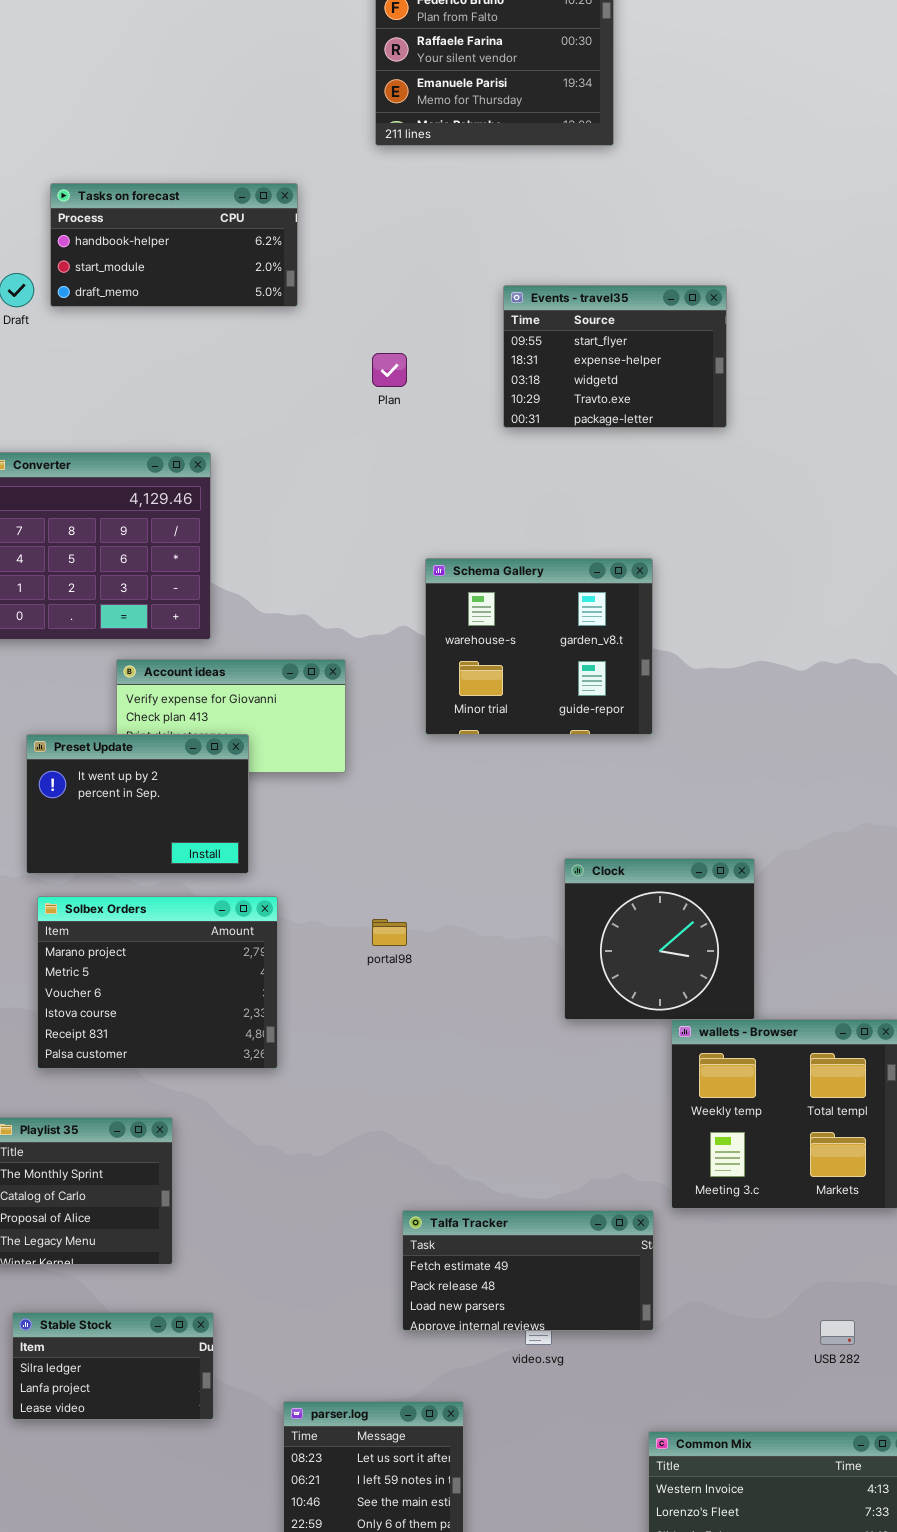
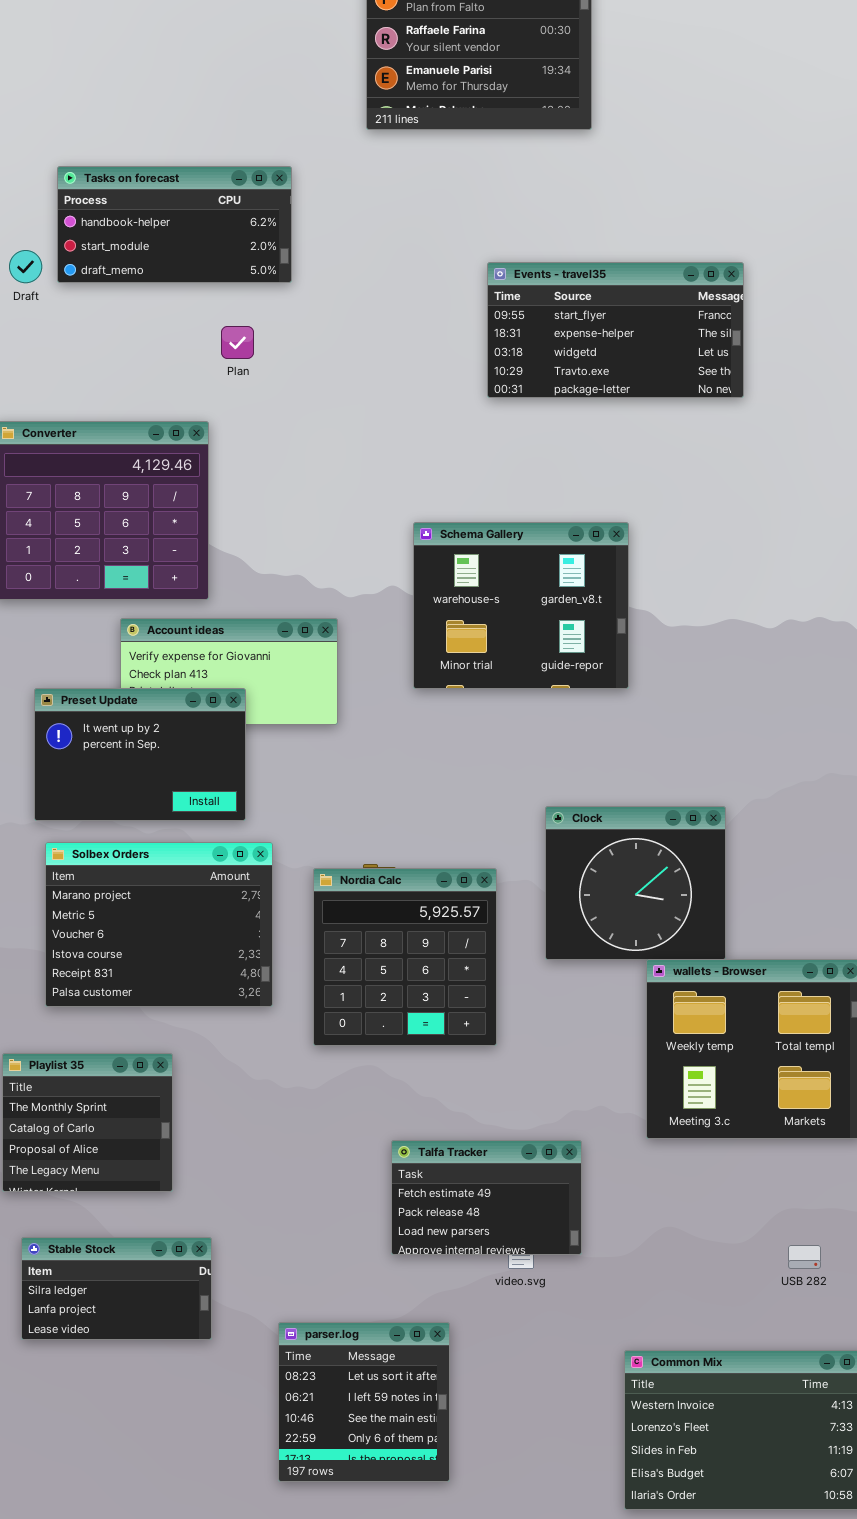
Events - travel35: [503,285,727,428] -> [487,262,744,398], resized
Plan: [372,353,407,387] -> [221,326,254,359], moved
Nordia Calc: none -> [313,868,497,1046], opened
Talfa Tracker: [402,1210,654,1331] -> [391,1140,582,1255], resized

